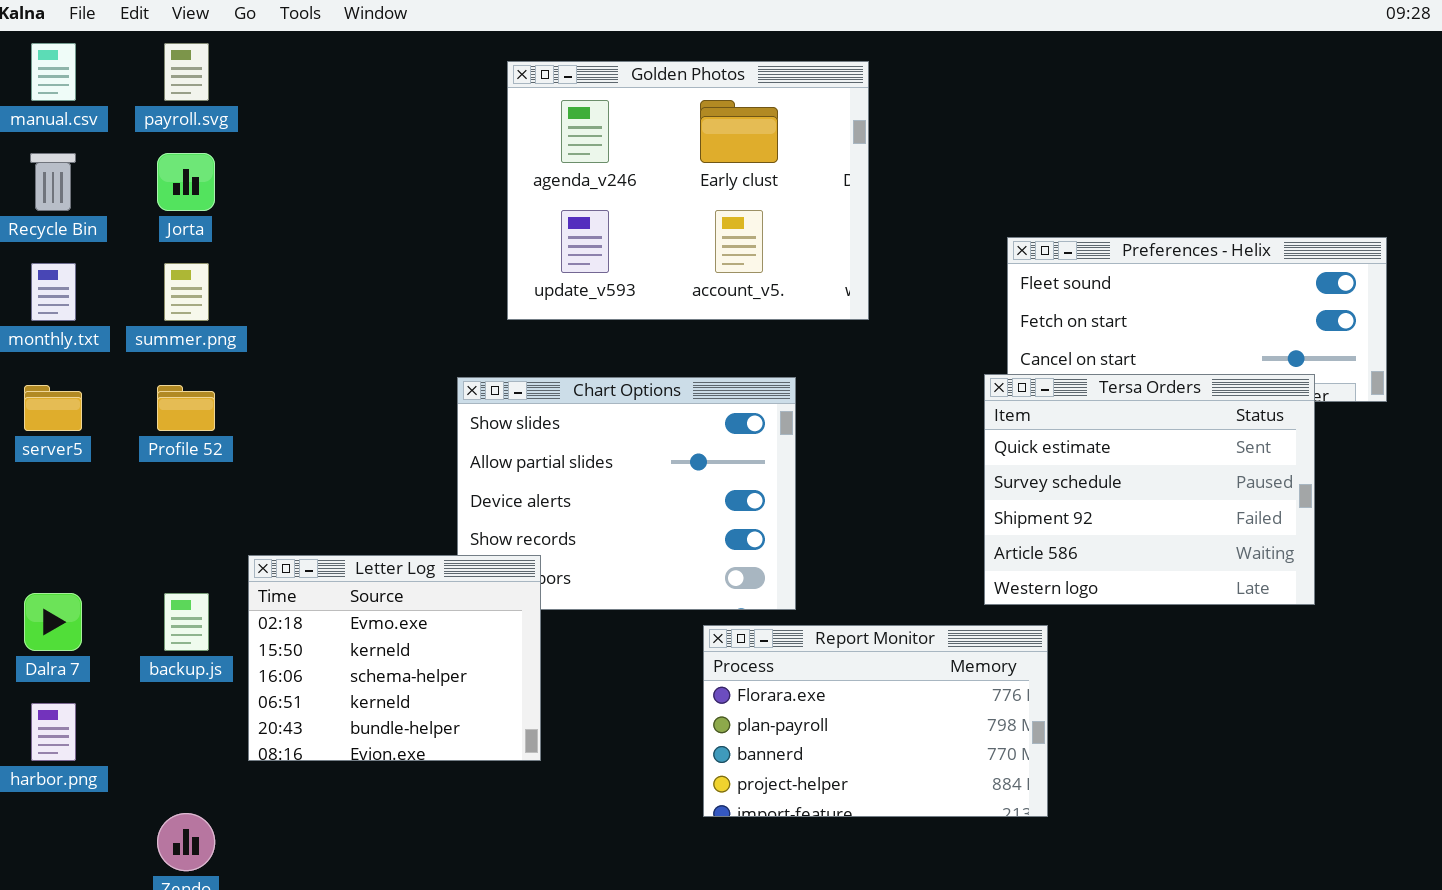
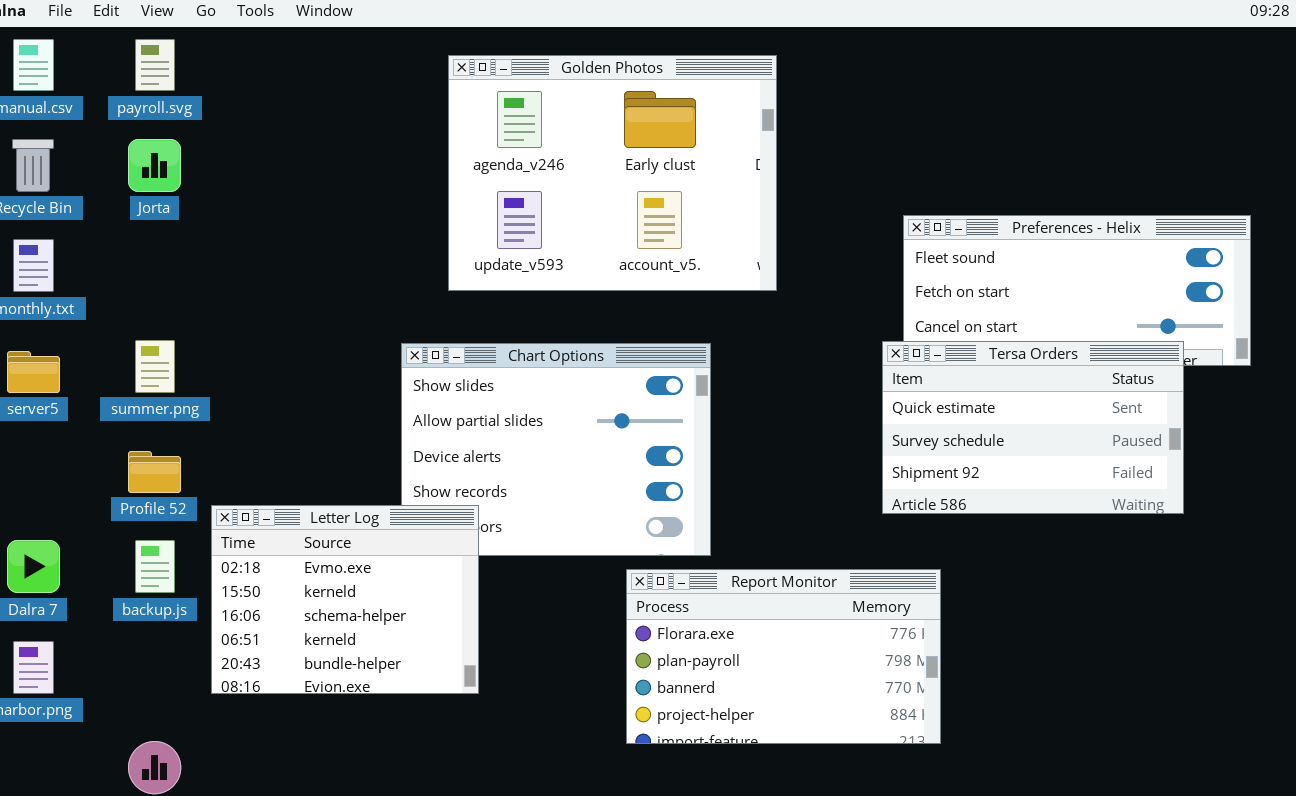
summer.png: [164,263,209,321] -> [135,340,175,393], moved
Tersa Orders: [984,374,1315,605] -> [882,341,1184,514], resized
Profile 52: [157,385,215,431] -> [128,451,181,493], moved

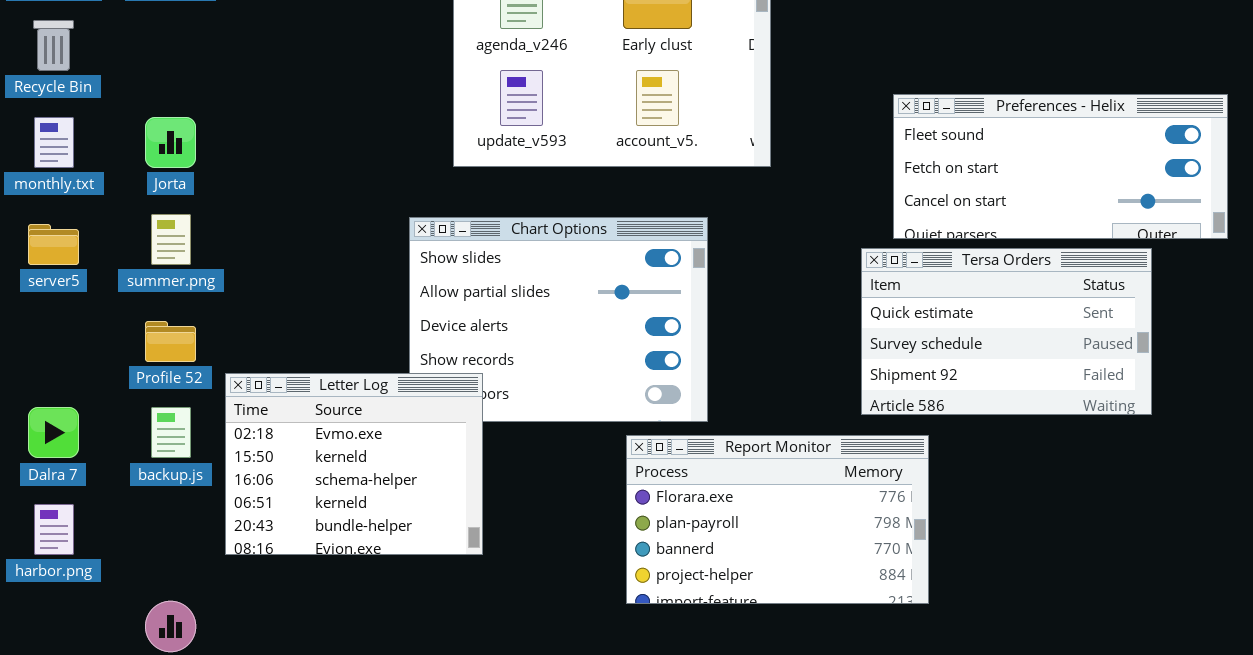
Jorta: [128,139,181,192] -> [145,117,196,168], moved
Tersa Orders: [882,341,1184,514] -> [861,248,1152,415], moved

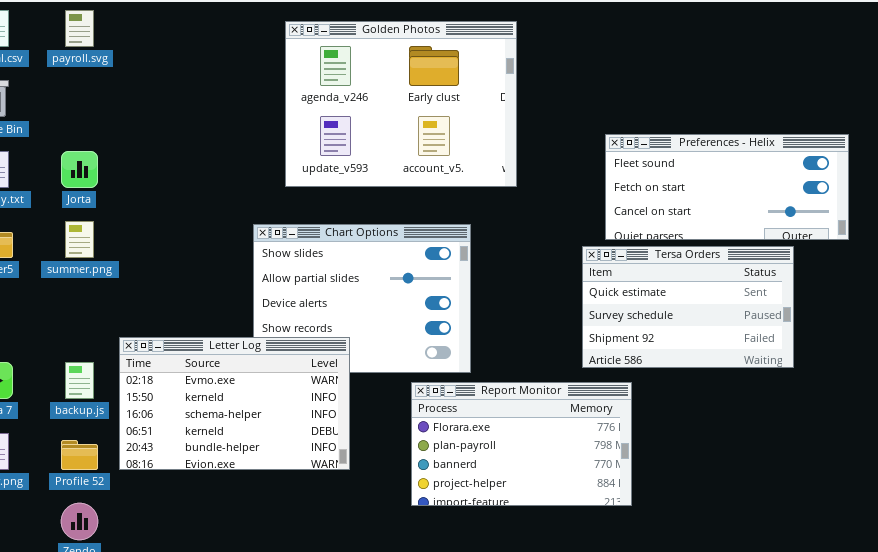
Profile 52: [145,321,196,362] -> [61,440,98,470], moved
Letter Log: [225,373,483,555] -> [119,337,350,470], resized

